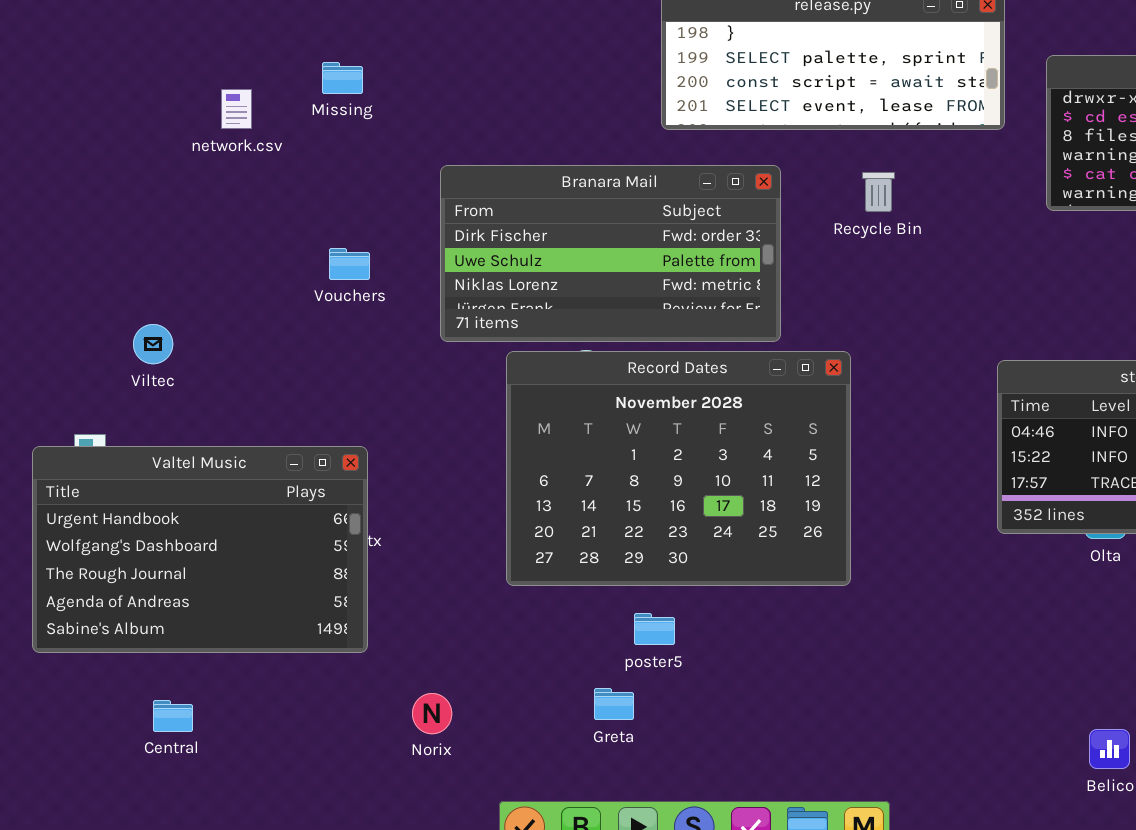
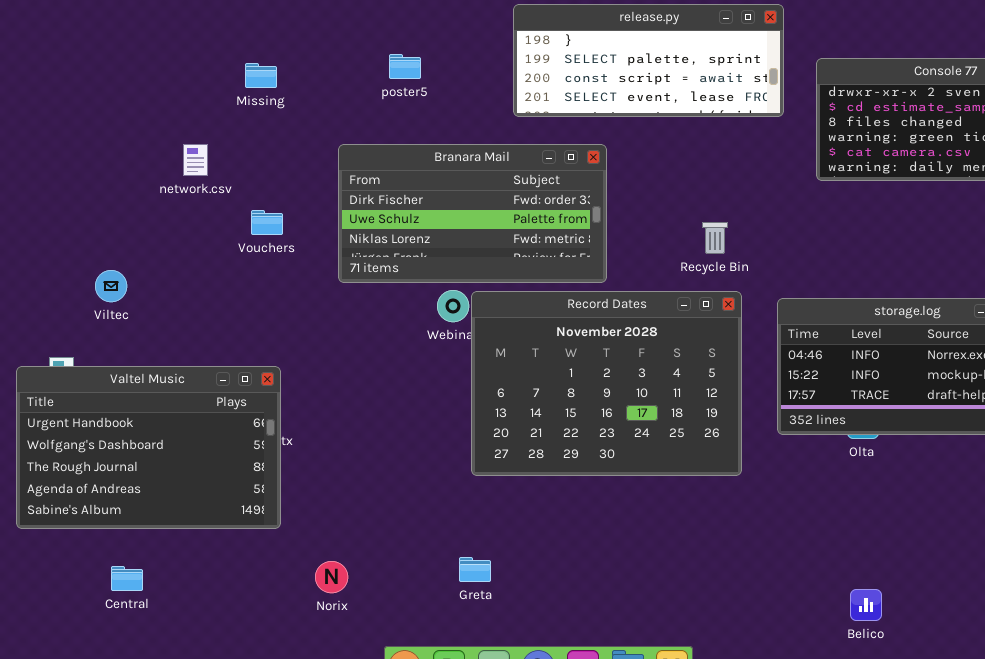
network.csv: [221,89,252,129] -> [183,144,208,176], moved
Recycle Bin: [862,172,895,212] -> [702,222,728,254], moved
Record Dates: [506,351,851,586] -> [471,291,742,476], moved
poster5: [634,613,675,645] -> [389,54,421,79], moved

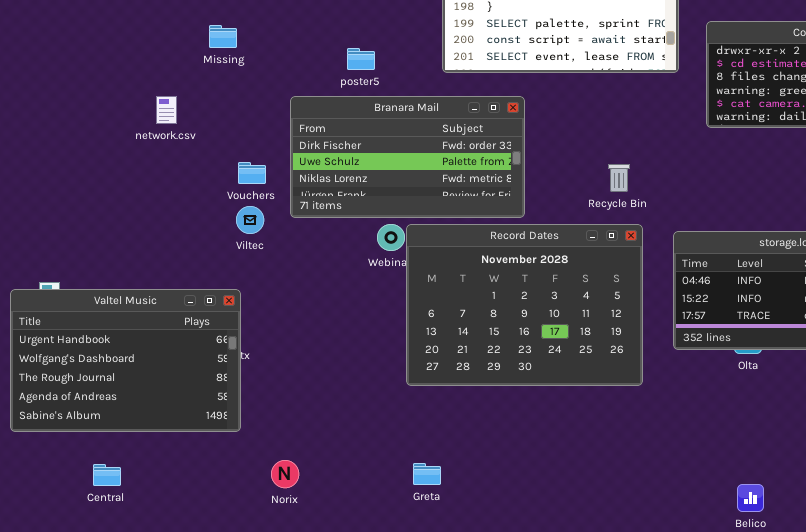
poster5: [389,54,421,79] -> [347,48,375,70], moved
Vouchers: [251,210,283,235] -> [238,162,266,184], moved
Viltec: [95,270,127,302] -> [236,206,264,234], moved
Greta: [459,557,491,582] -> [413,463,441,485], moved

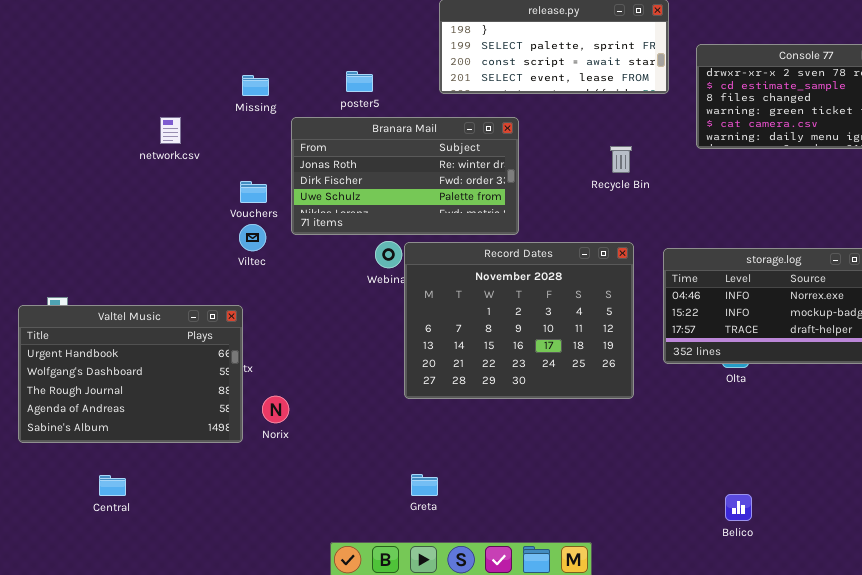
Missing: [209,25,237,48] -> [242,75,269,96], moved
Branara Mail: [290,96,525,218] -> [291,117,519,235], scrolled up 1 row
Recycle Bin: [608,164,630,192] -> [610,146,632,173], moved
Norix: [271,460,299,488] -> [262,396,289,423], moved

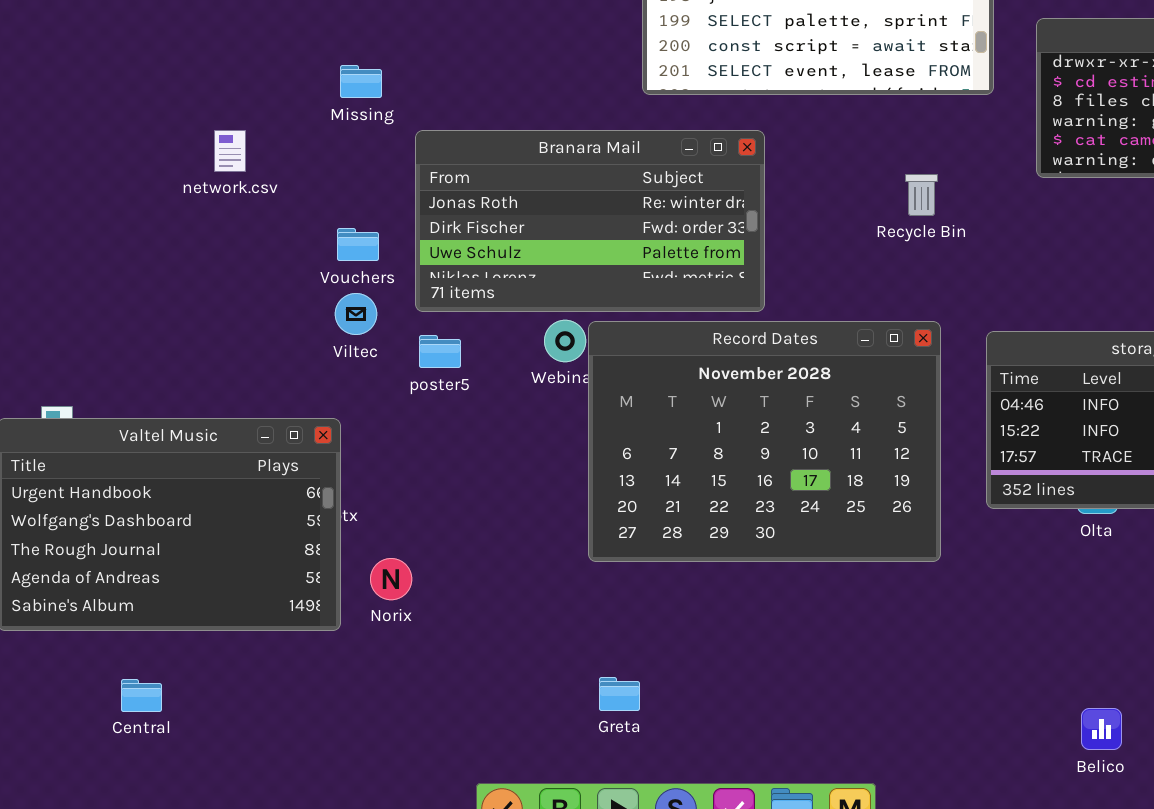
poster5: [346,71,373,92] -> [419,335,461,368], moved

